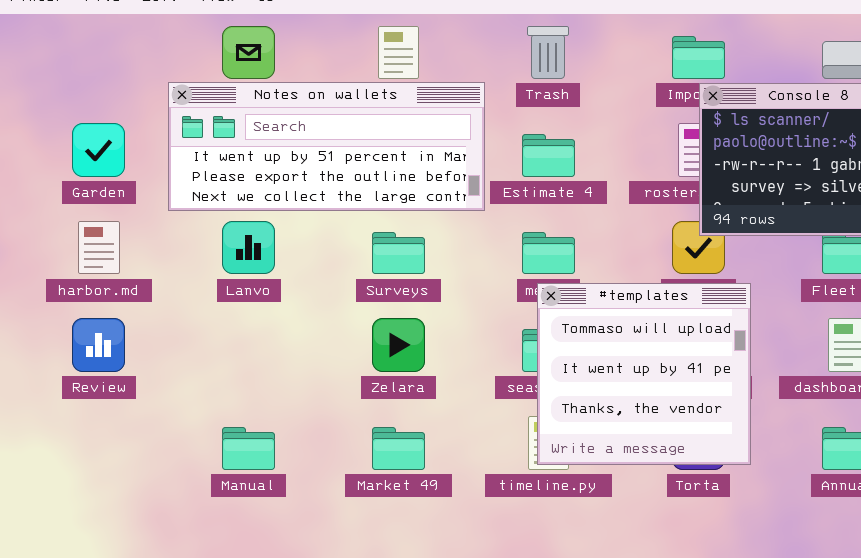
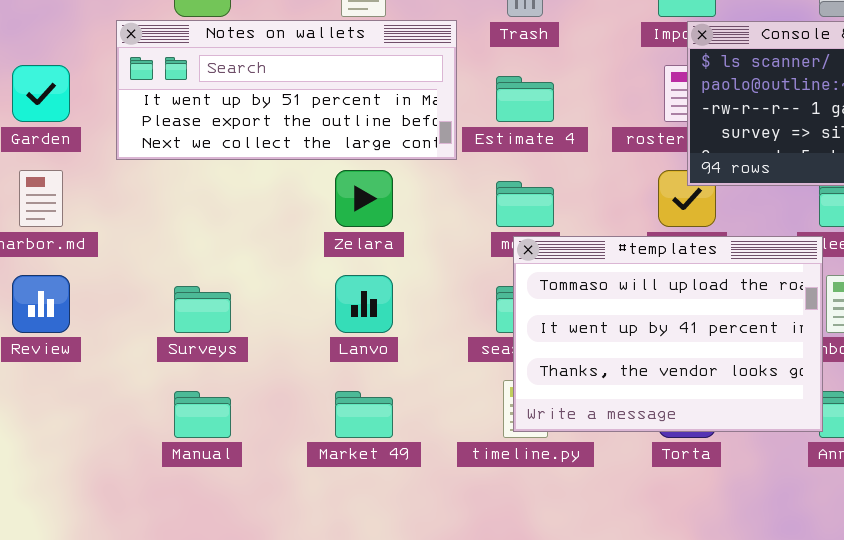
Lanvo: [222,221,275,274] -> [335,275,393,333], moved
Surveys: [372,232,425,274] -> [174,286,231,333], moved
#templates: [537,283,751,465] -> [513,236,823,432], resized
Zelara: [372,318,425,372] -> [335,170,393,227], moved

